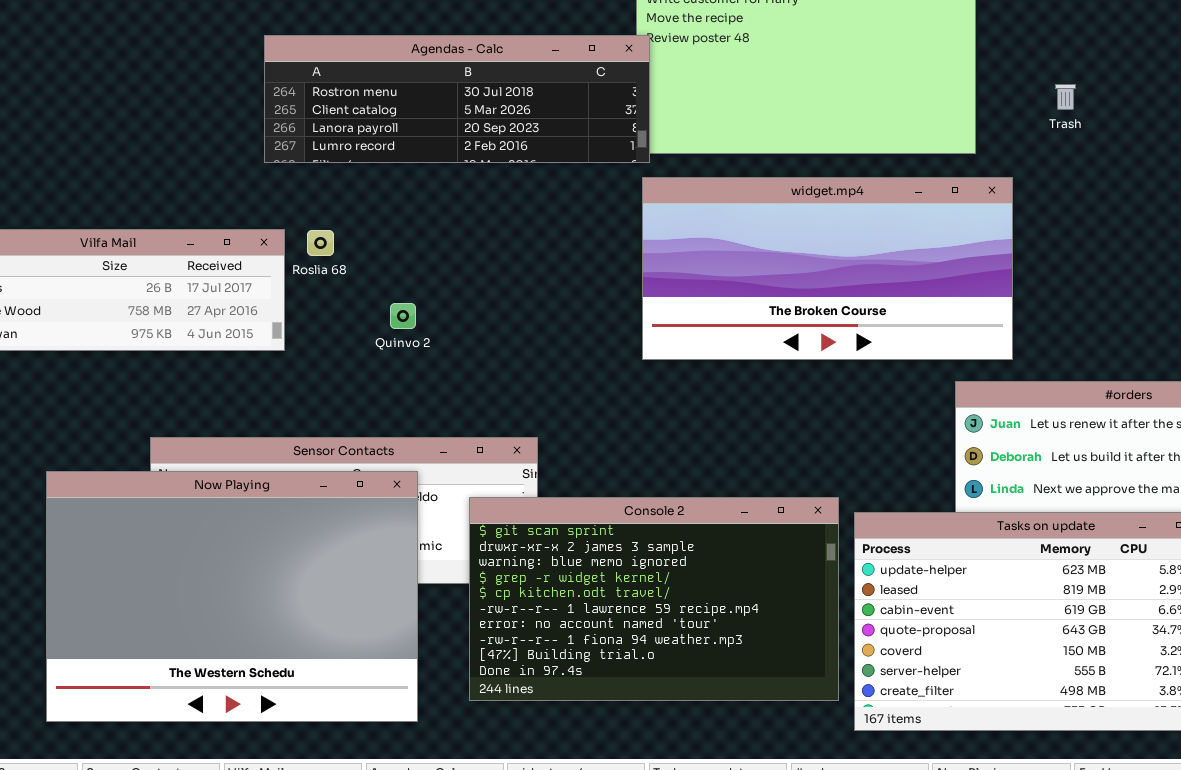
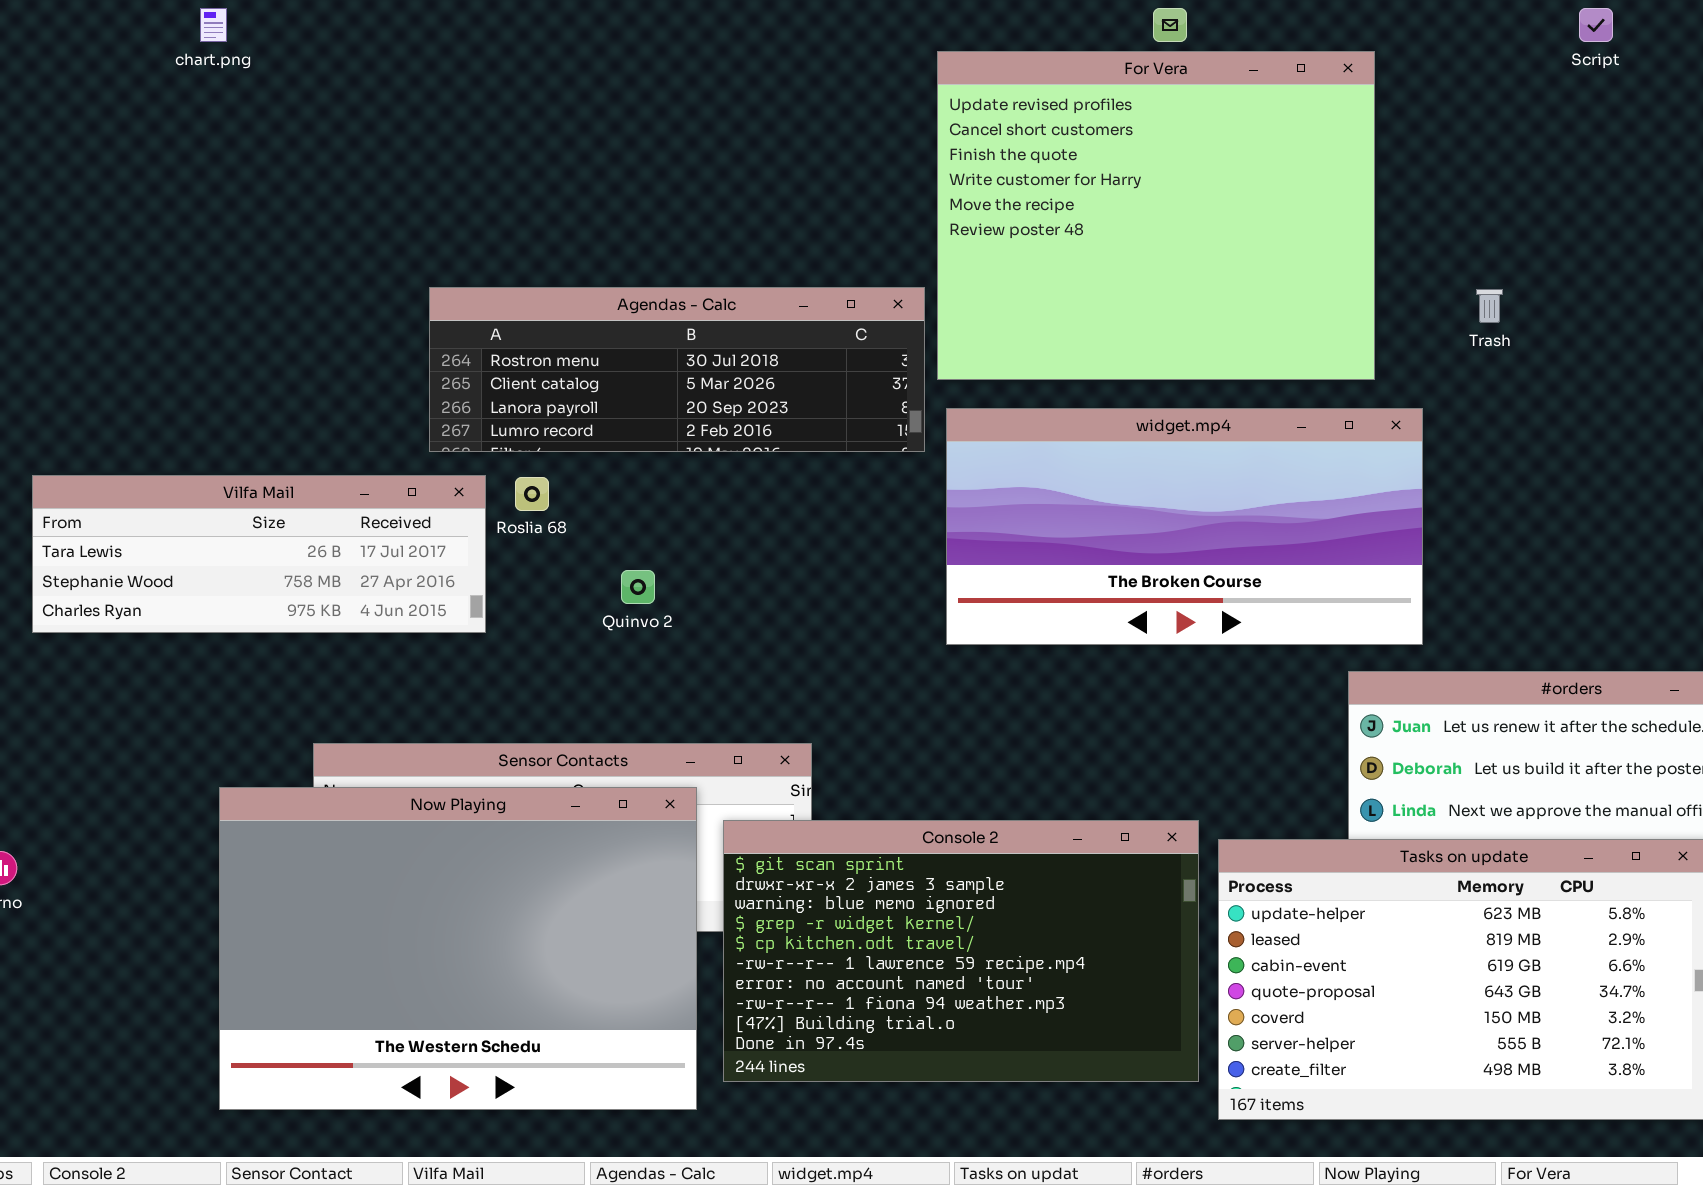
Agendas - Calc: [264,35,650,163] -> [429,287,925,452], moved
Now Playing: [46,471,418,722] -> [219,787,697,1110], moved

